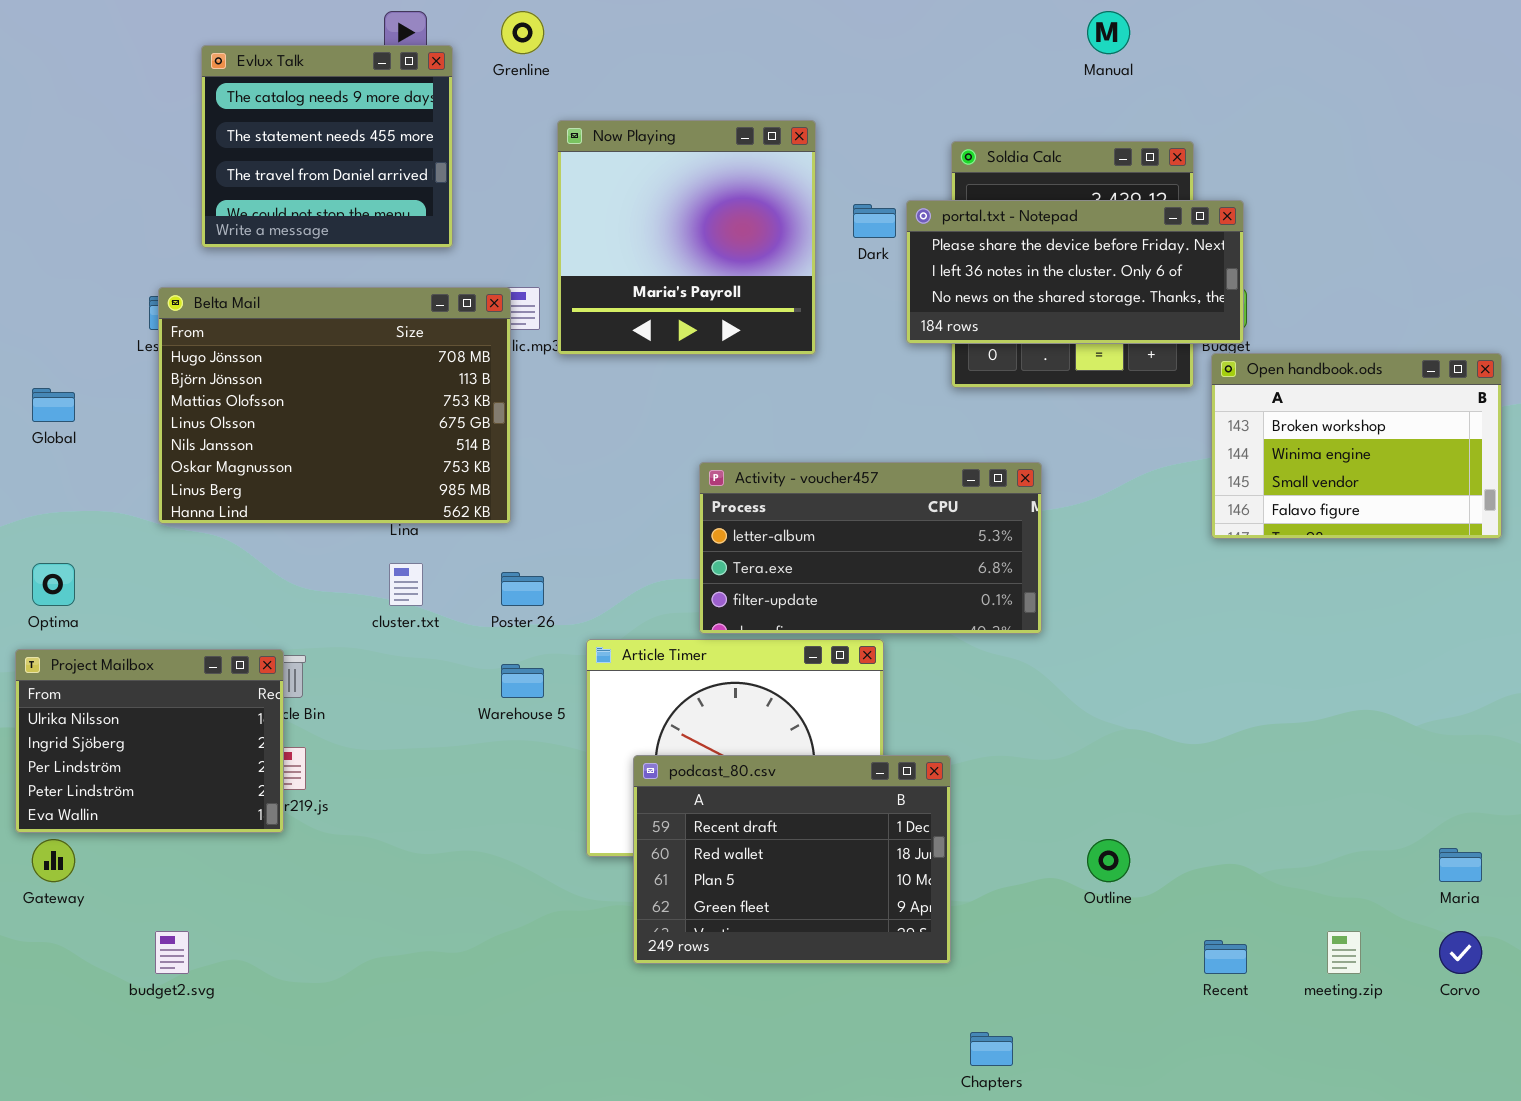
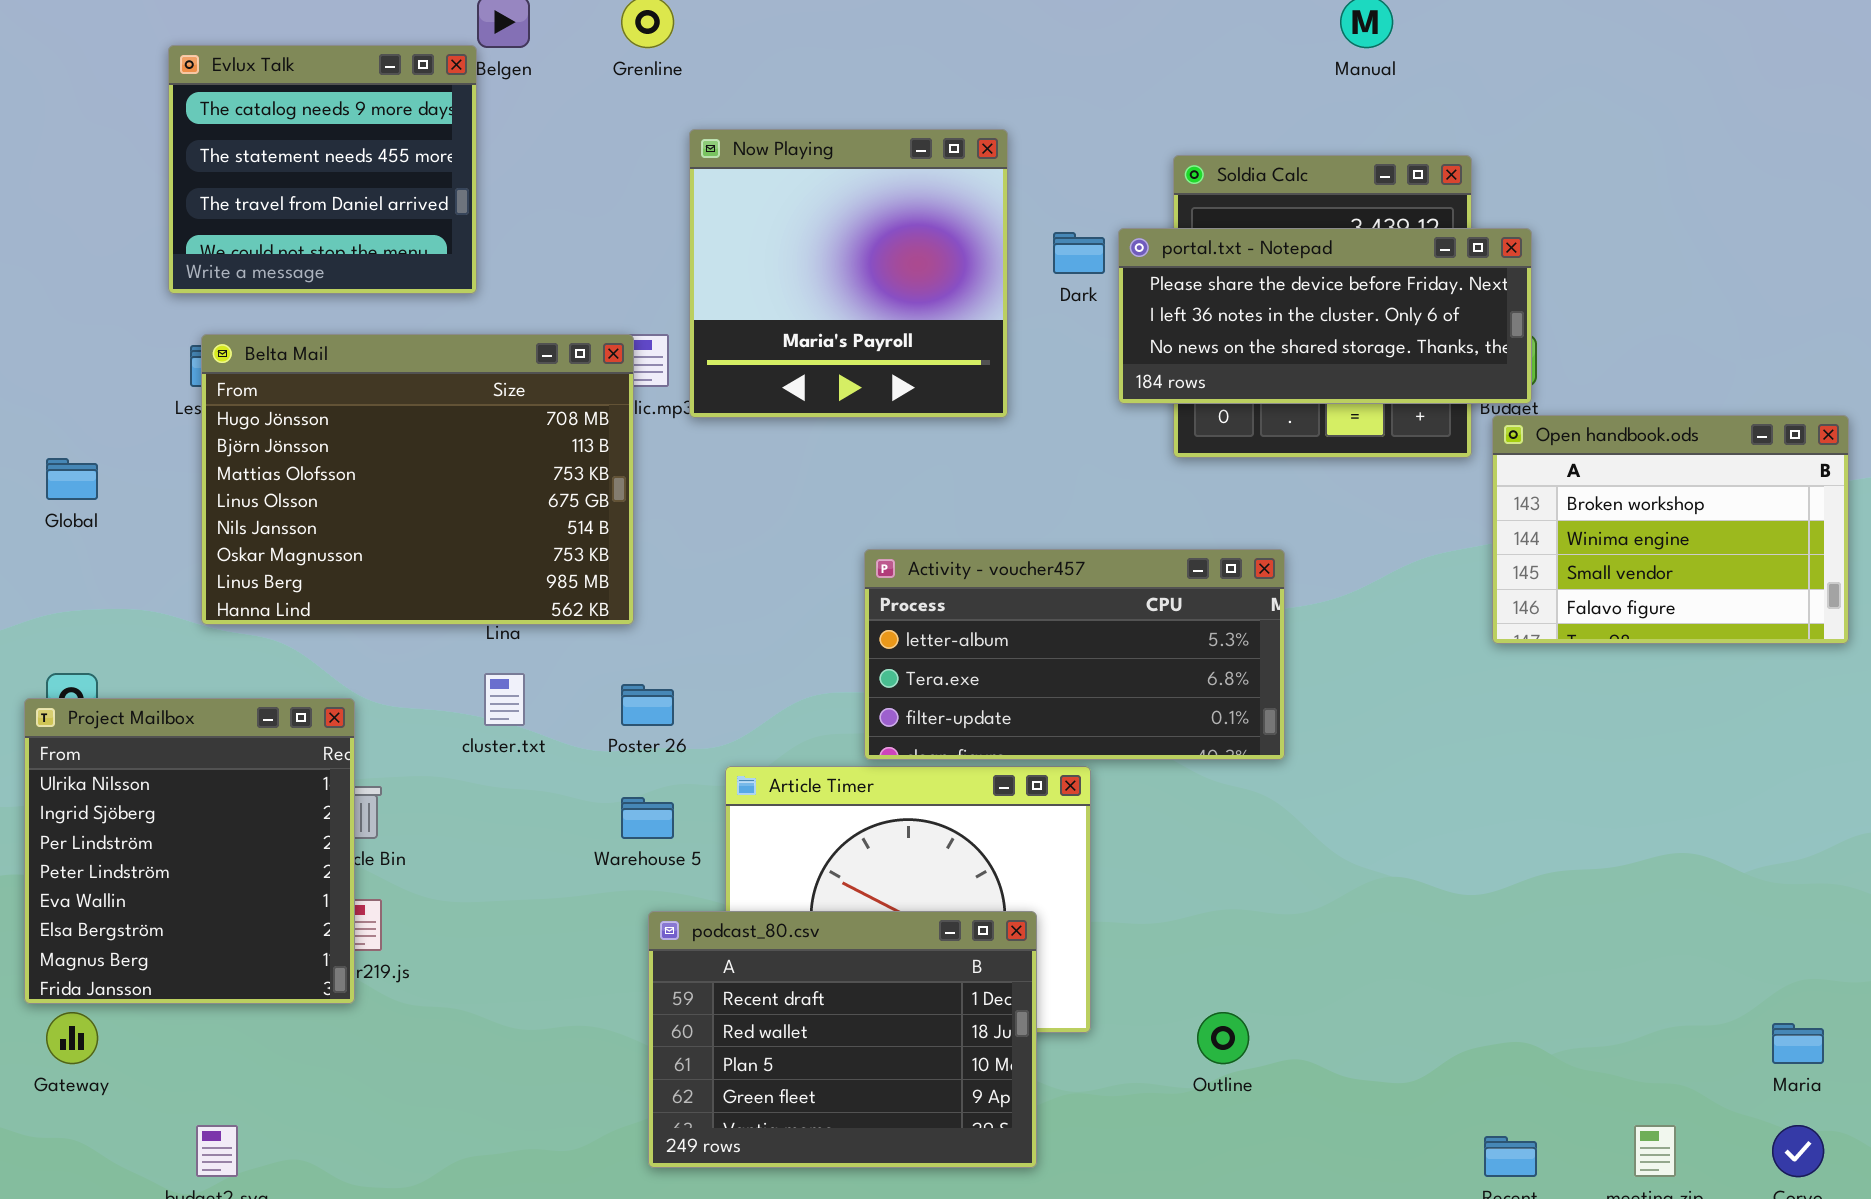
Evlux Talk: [201,45,453,248] -> [168,45,477,294], moved
Project Mailbox: [15,649,284,833] -> [24,698,355,1004], resized
podcast_80.csv: [633,755,951,964] -> [648,911,1037,1168], moved
Outline: [1087,839,1130,882] -> [1197,1012,1249,1064], moved

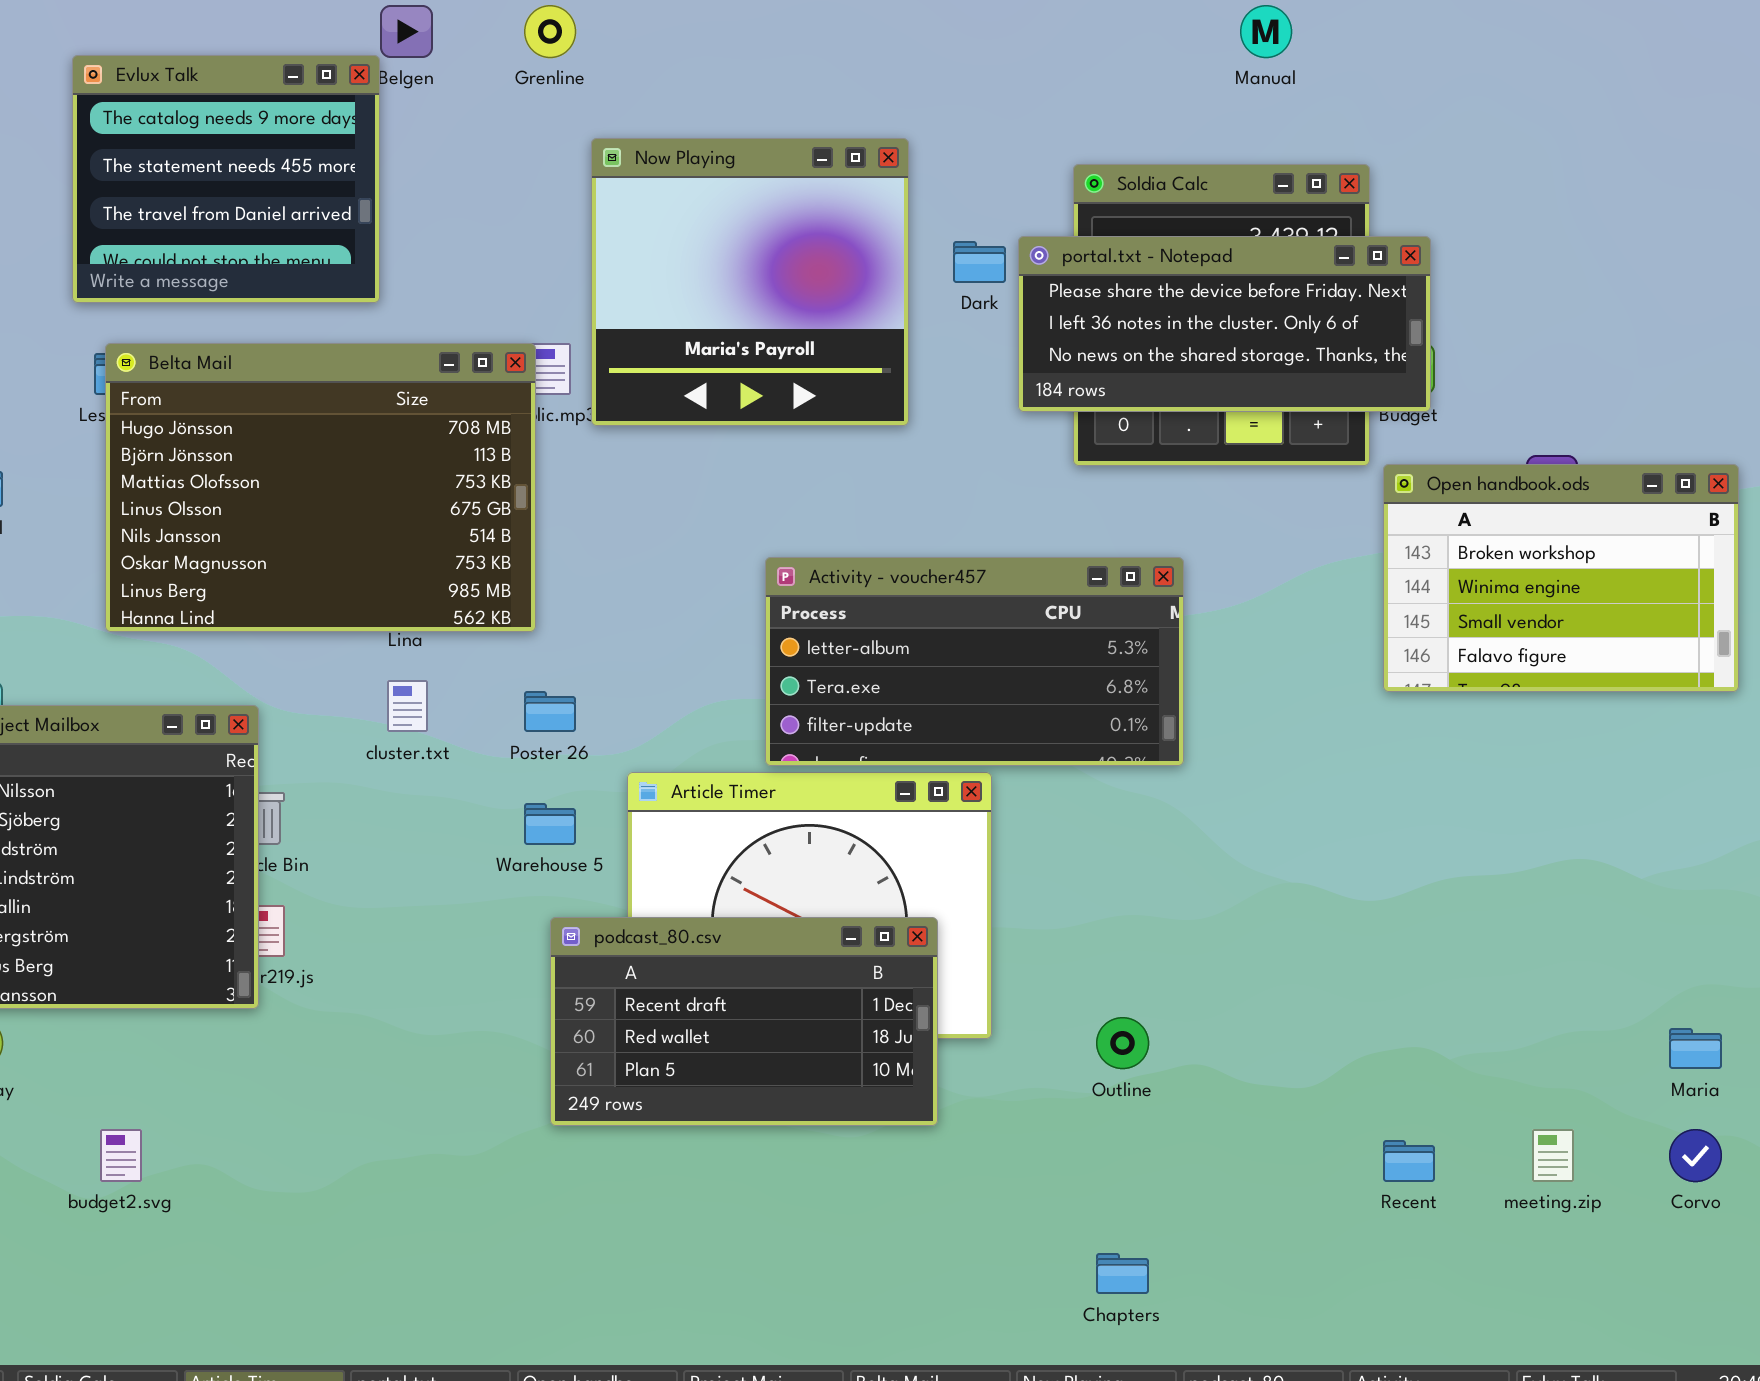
Open handbook.ods: [1492,415,1849,644] -> [1383,464,1739,692], moved
podcast_80.csv: [648,911,1037,1168] -> [550,917,938,1126], resized

